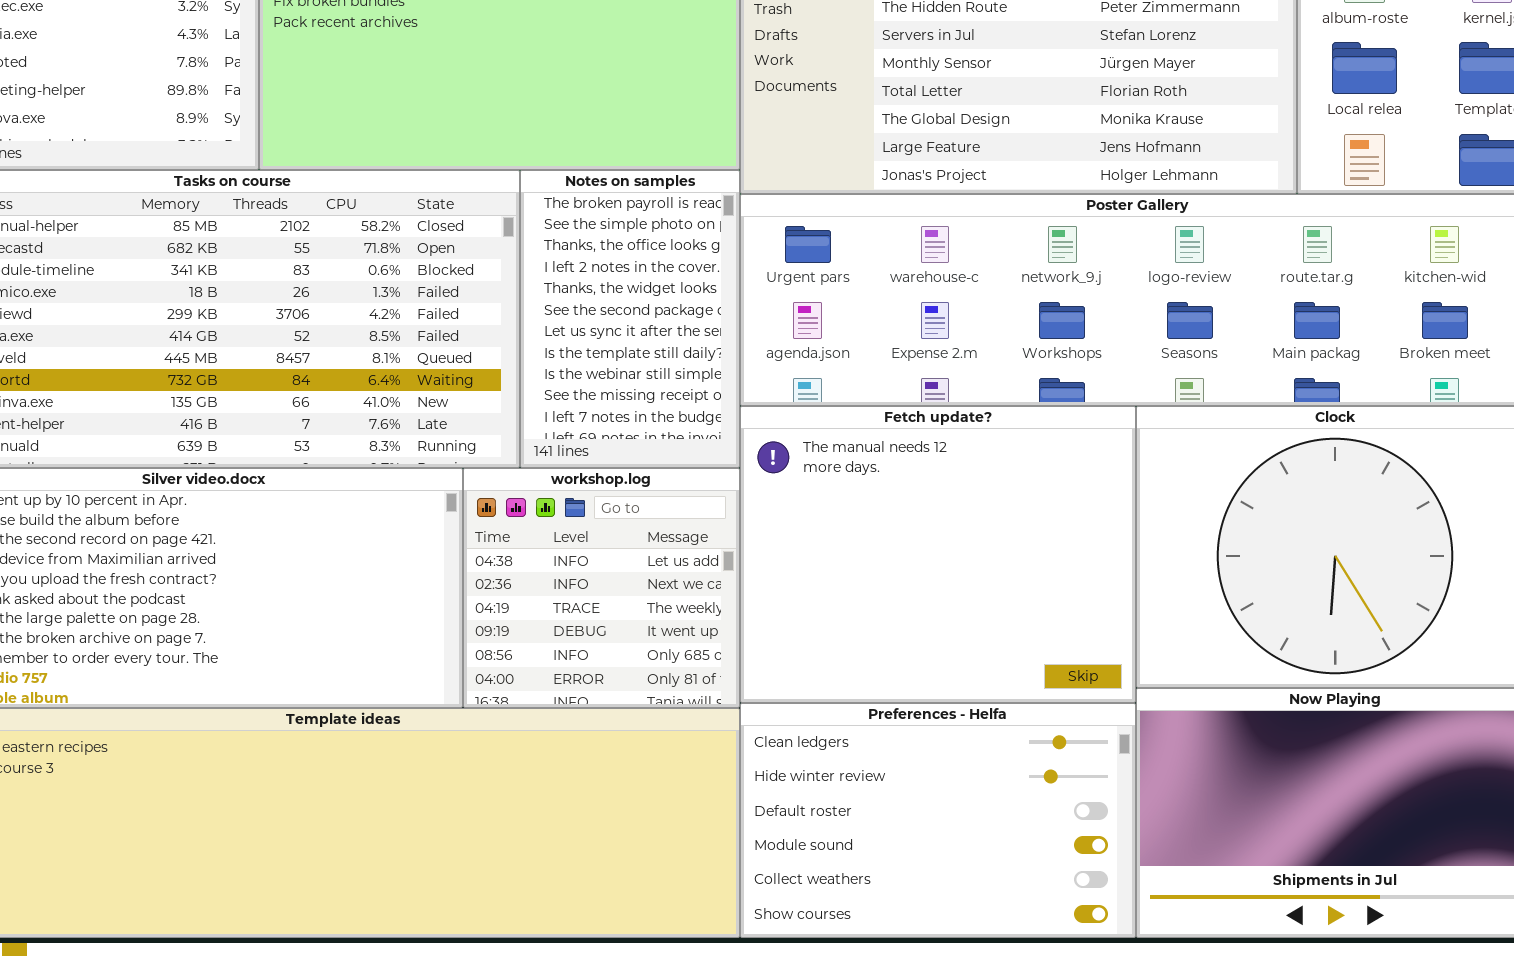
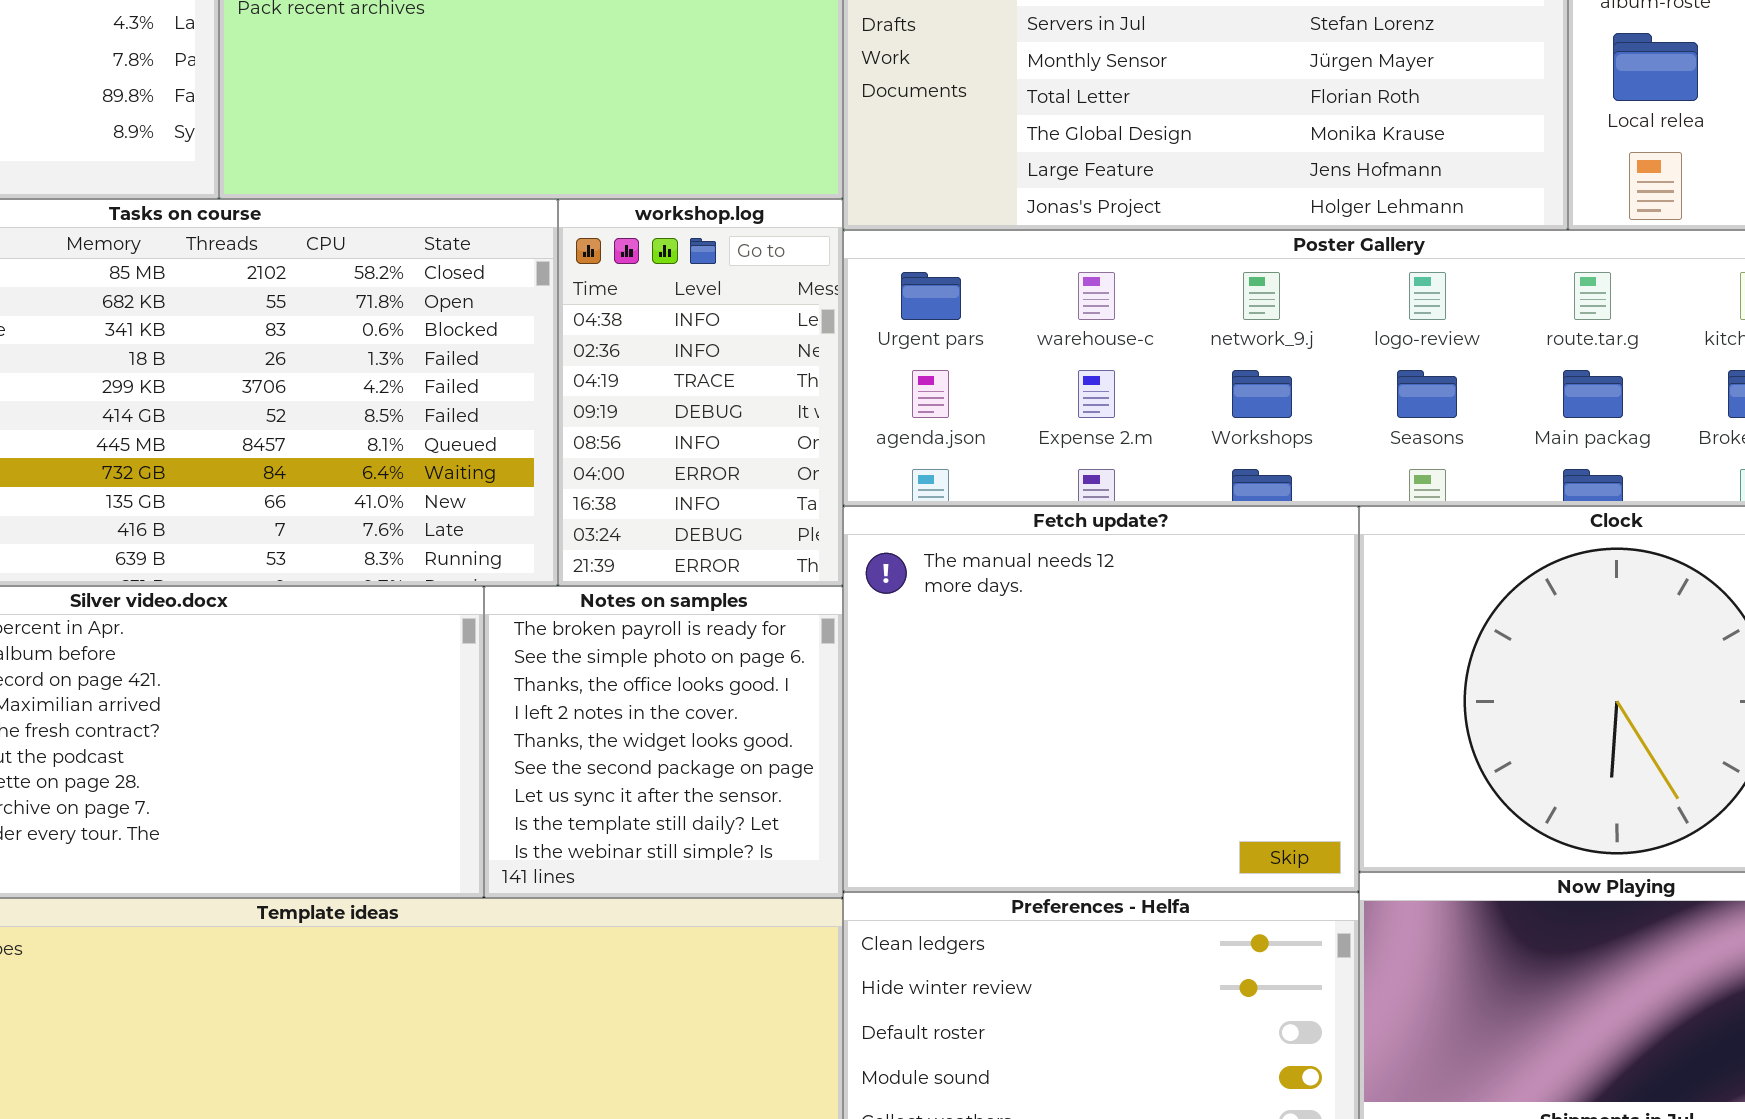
Notes on samples: [520,170,740,468] -> [484,586,843,898], moved, resized
workshop.log: [463,468,740,708] -> [558,199,843,586], moved, resized

